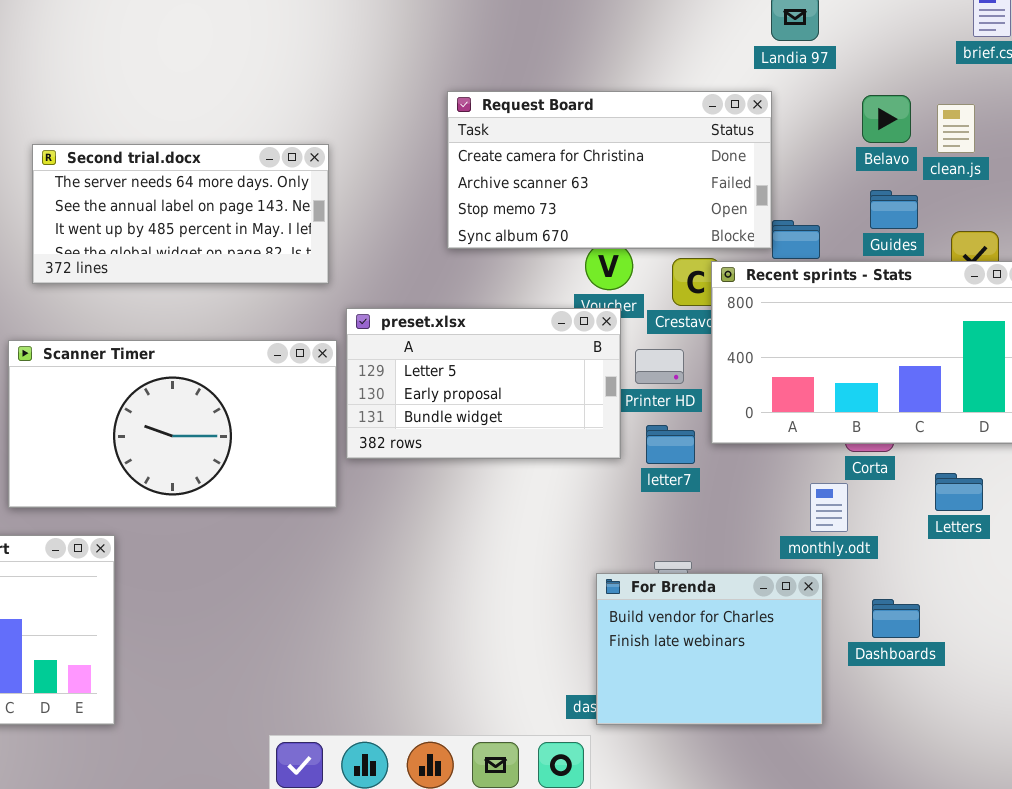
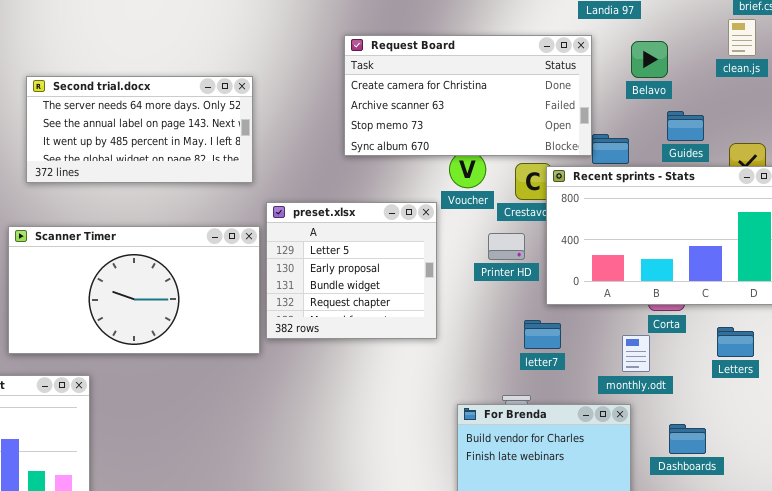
Belavo: [862,95,911,143] -> [631,41,668,78], moved
clean.js: [937,104,975,153] -> [728,19,756,56], moved
preset.xlsx: [346,308,621,459] -> [266,202,437,339], resized
letter7: [646,425,695,464] -> [524,320,561,349], moved

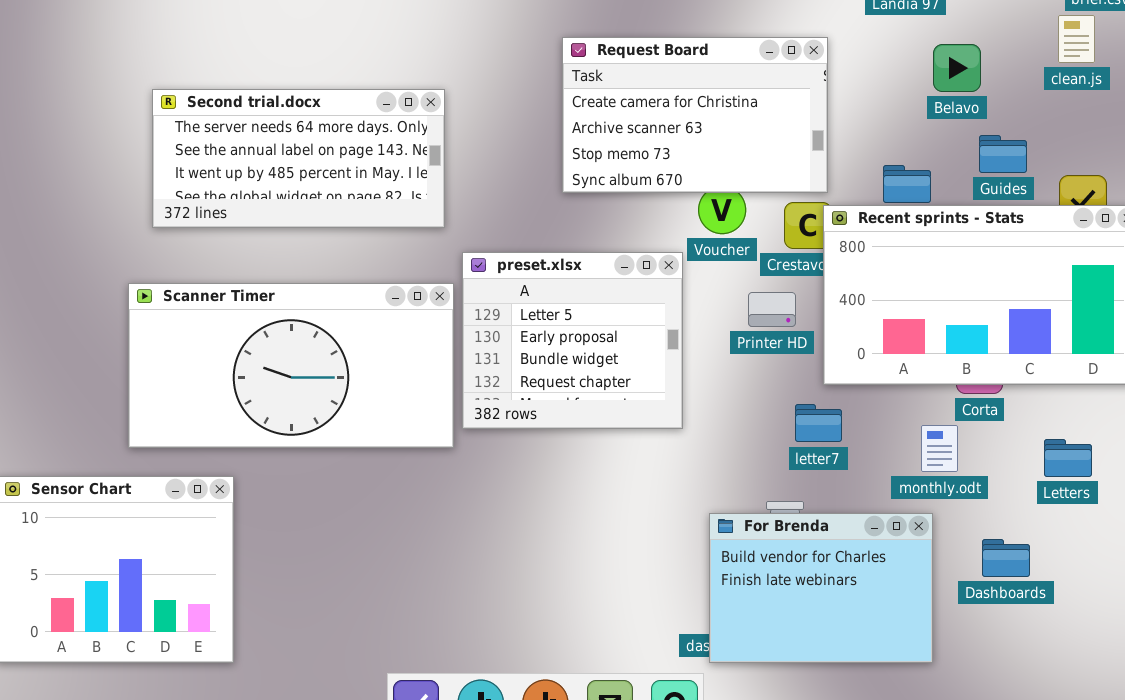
Request Board: [344,35,592,156] -> [562,37,828,193], resized
Letters: [717,327,754,357] -> [1044,439,1092,477], moved

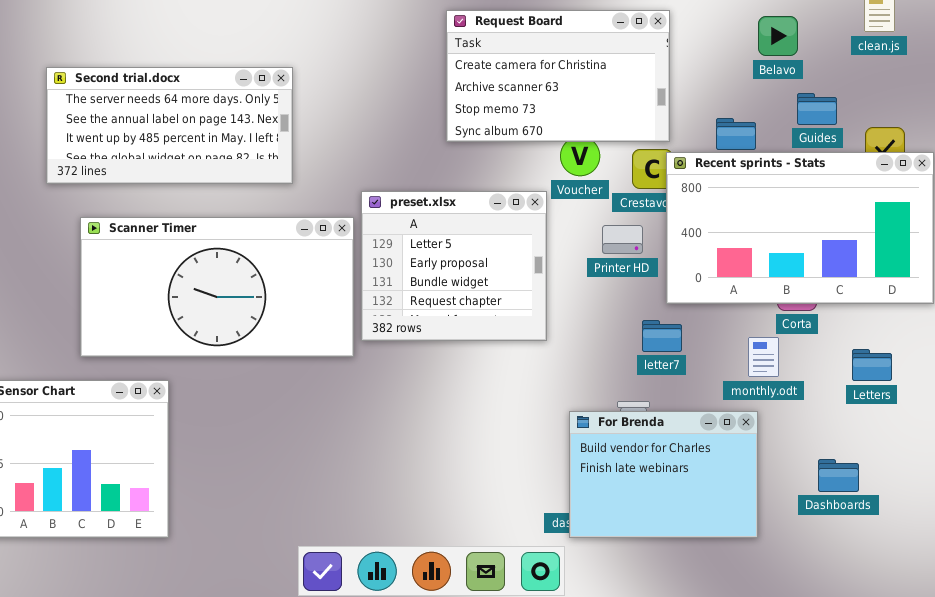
Second trial.docx: [152,89,445,228] -> [46,67,293,184], moved
Dashboards: [982,539,1030,577] -> [818,459,859,492], moved

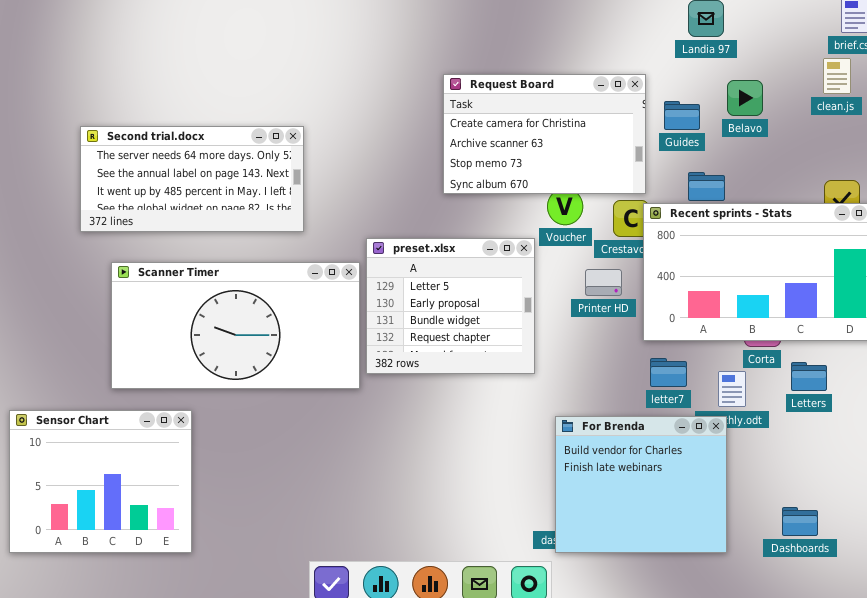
Guides: [797,93,837,125] -> [664,101,700,130], moved
letter7: [642,320,682,352] -> [650,358,687,387], moved
Letters: [852,349,892,381] -> [791,362,827,391], moved
For Brenda: [569,411,758,538] -> [555,416,727,553], resized
Dashboards: [818,459,859,492] -> [782,507,818,536], moved

